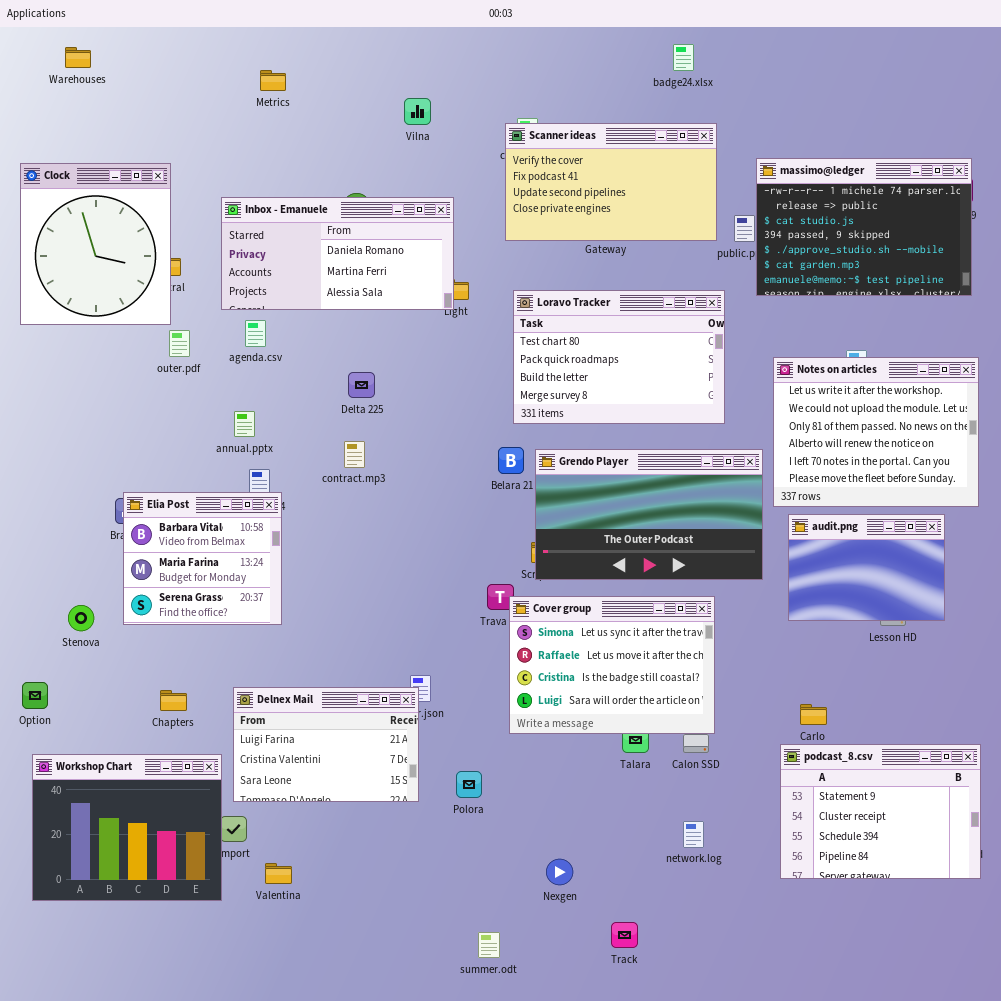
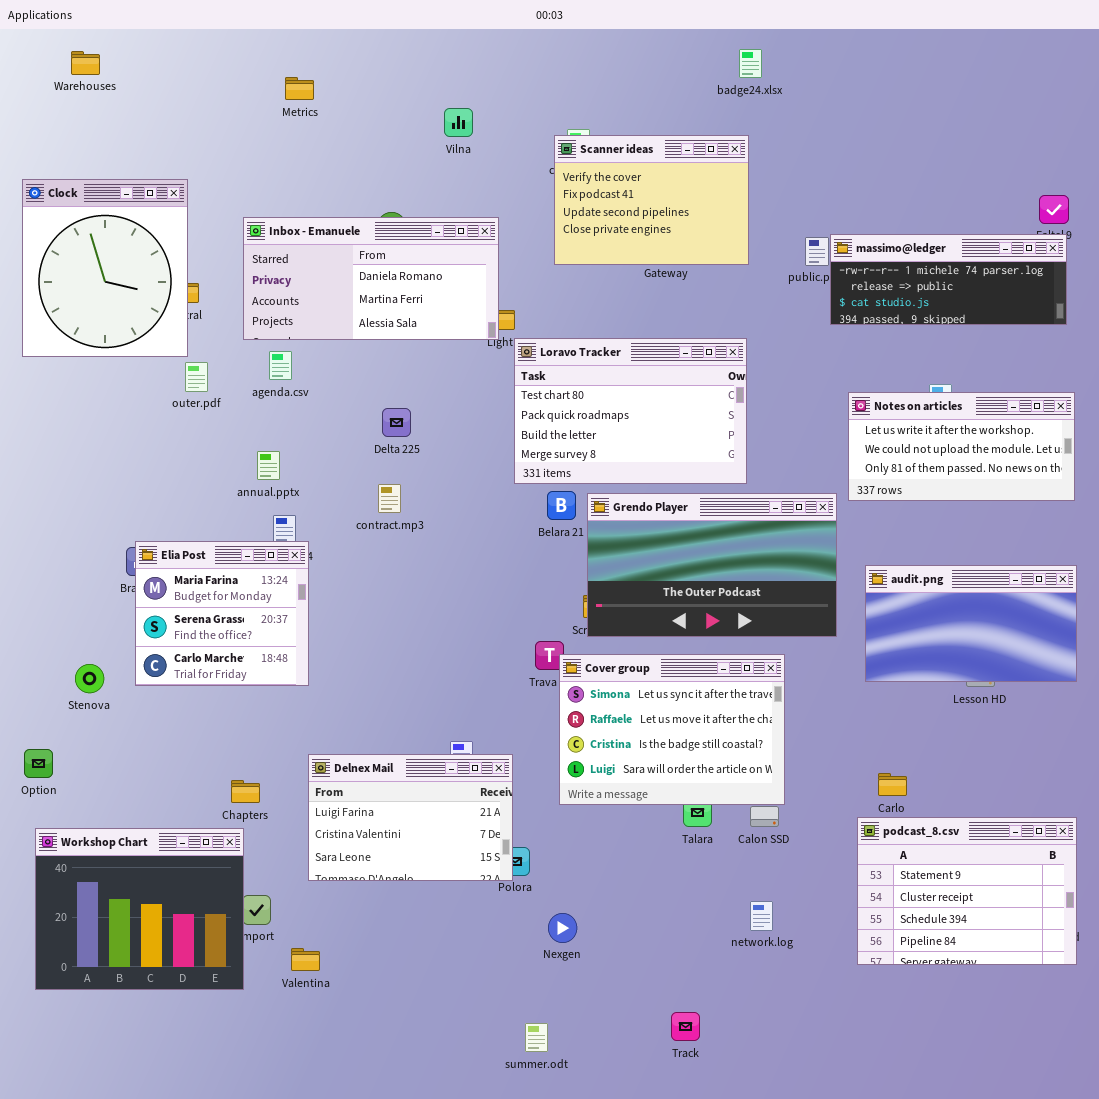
Scanner ideas: [505,123,717,241] -> [554,135,749,265], resized
massimo@ledger: [756,158,972,296] -> [830,234,1067,325], resized
Loravo Tracker: [513,290,725,424] -> [514,338,747,484], moved
Notes on articles: [773,357,979,507] -> [848,392,1075,501], resized
Elia Post: [123,492,282,625] -> [135,541,309,686], scrolled down 1 row
audit.png: [788,514,945,621] -> [865,565,1077,682], resized
Delnex Mail: [233,687,419,802] -> [308,754,513,881], moved
Chapters: [160,690,187,711] -> [231,780,260,803], moved
Nexgen: [546,859,573,885] -> [548,913,577,943], moved

